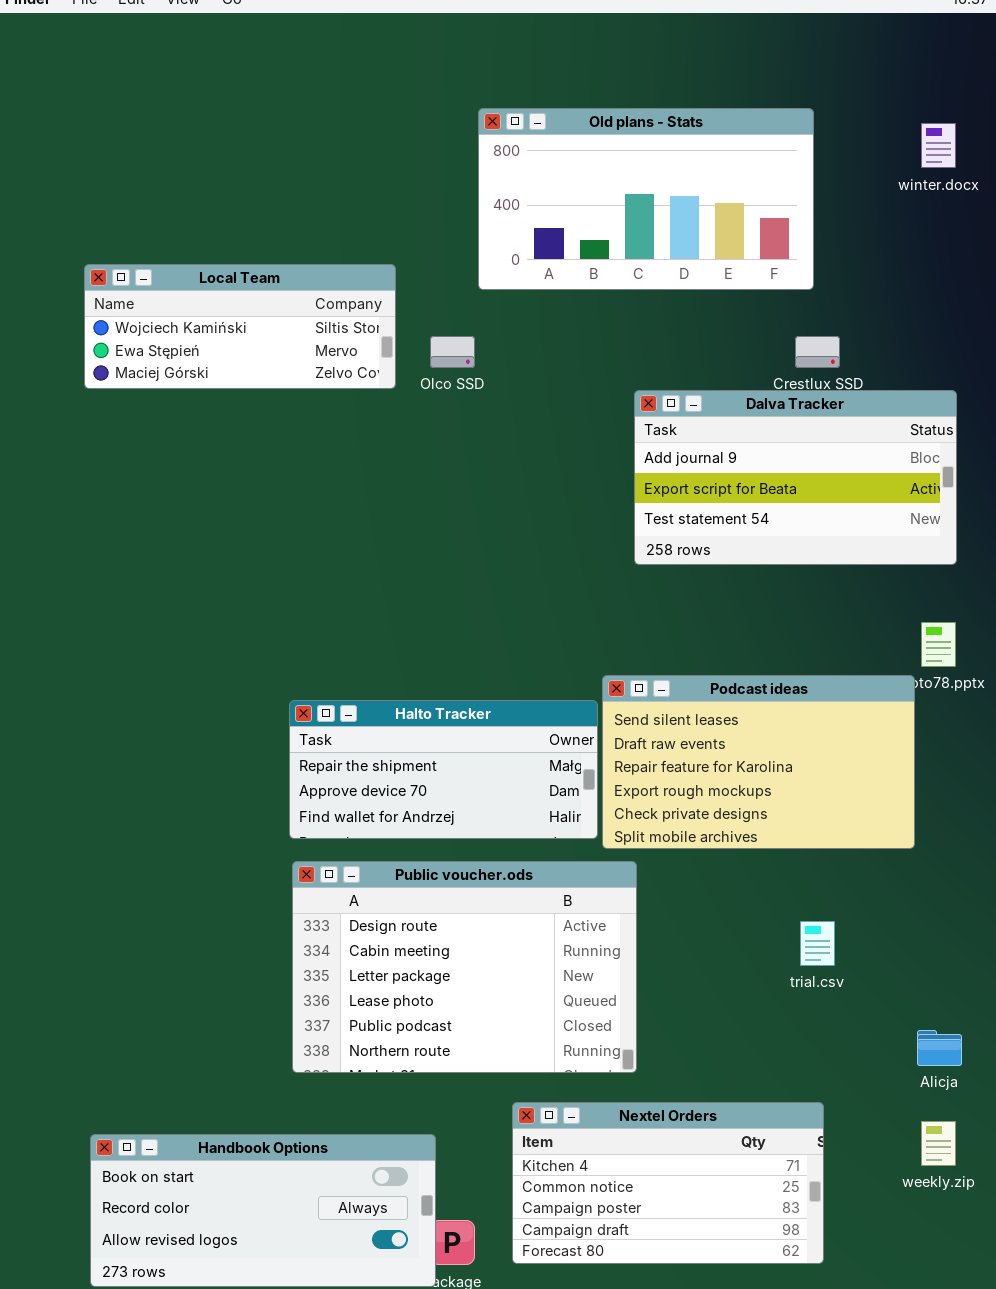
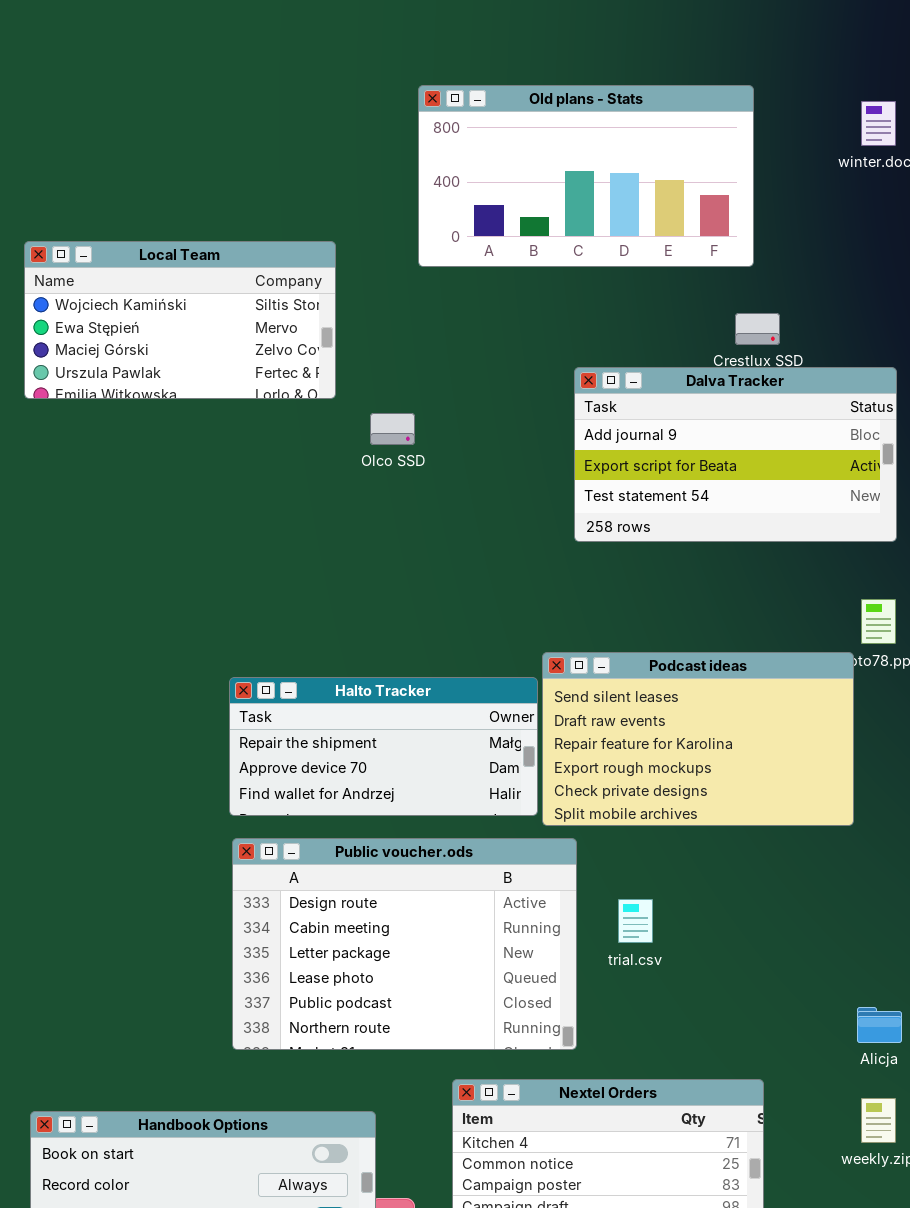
Local Team: [84,264,396,389] -> [24,241,336,399], resized
Olco SSD: [430,336,475,368] -> [370,413,415,445], moved
trial.csv: [800,921,835,966] -> [618,899,653,943], moved

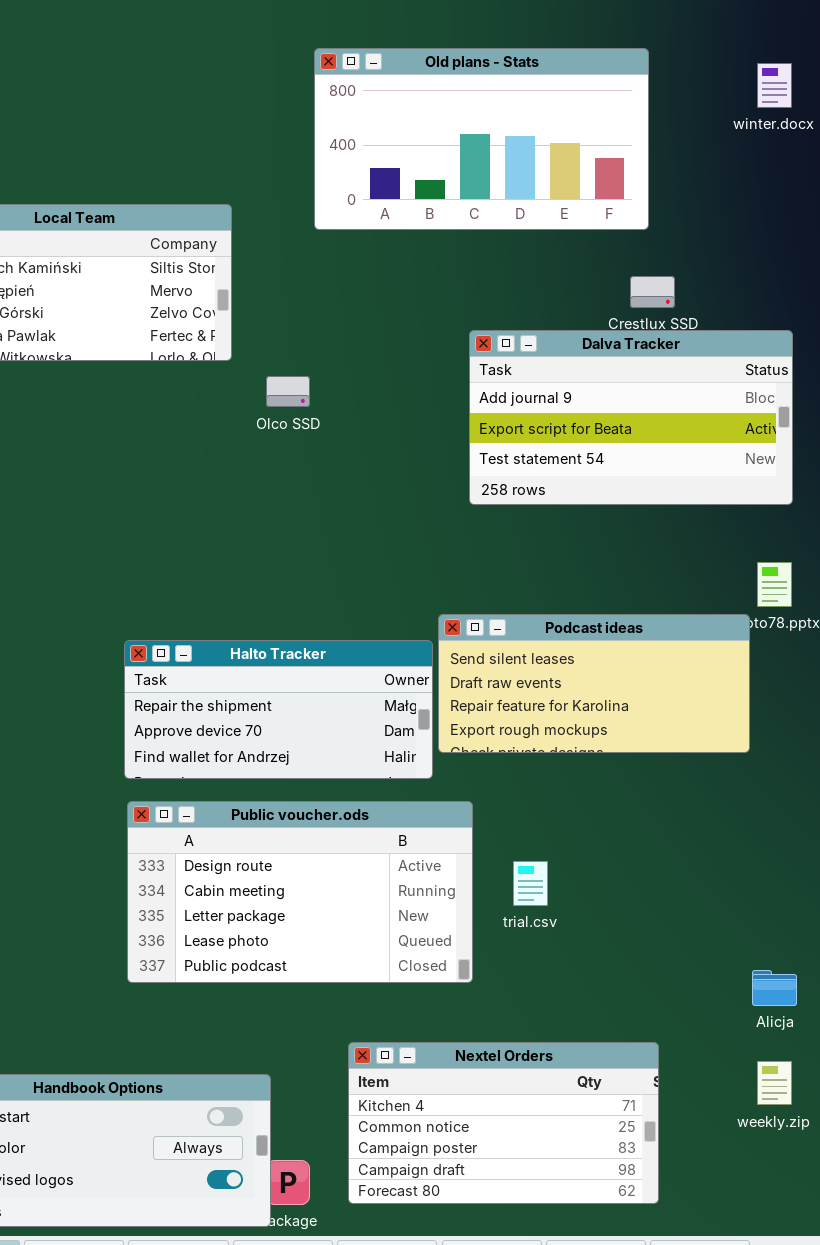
Podcast ideas: [542,652,854,826] -> [438,614,750,753], resized
Public voucher.ods: [232,838,577,1050] -> [127,801,473,983], resized

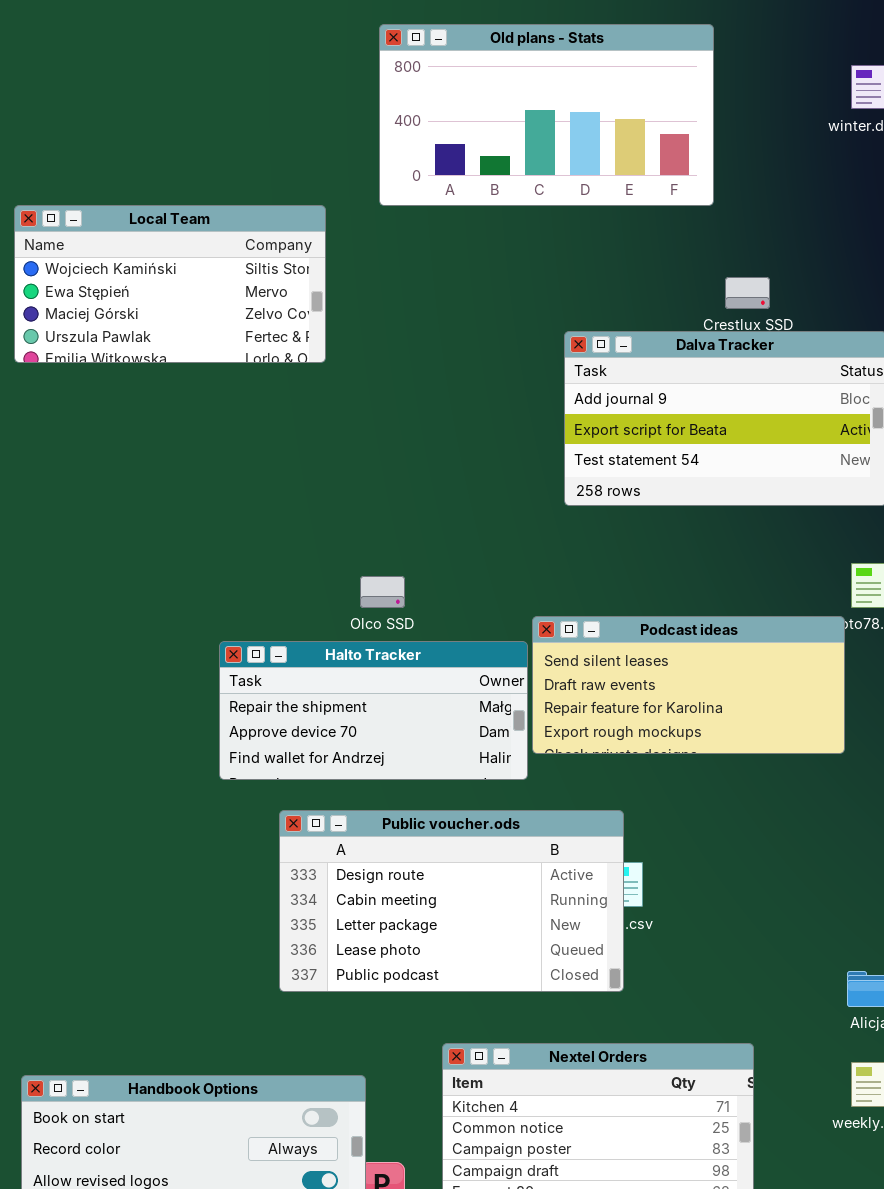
Old plans - Stats: [314,48,649,230] -> [379,24,714,206], moved
Olco SSD: [266,376,310,407] -> [360,576,405,608], moved
Public voucher.ods: [127,801,473,983] -> [279,810,624,992], moved

